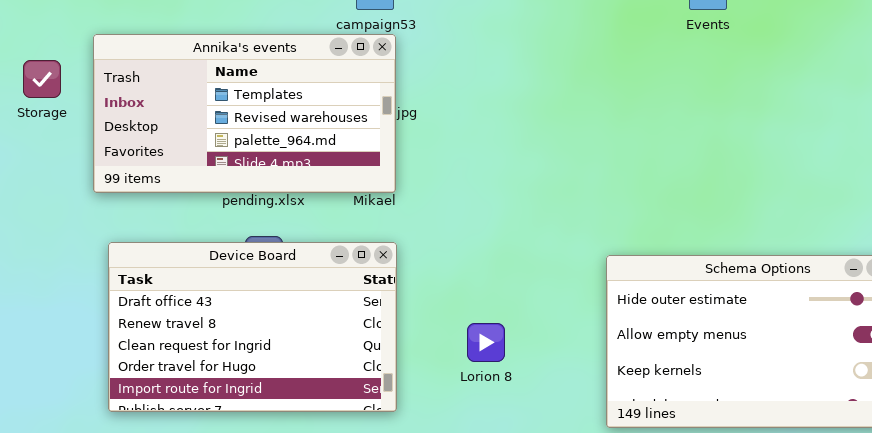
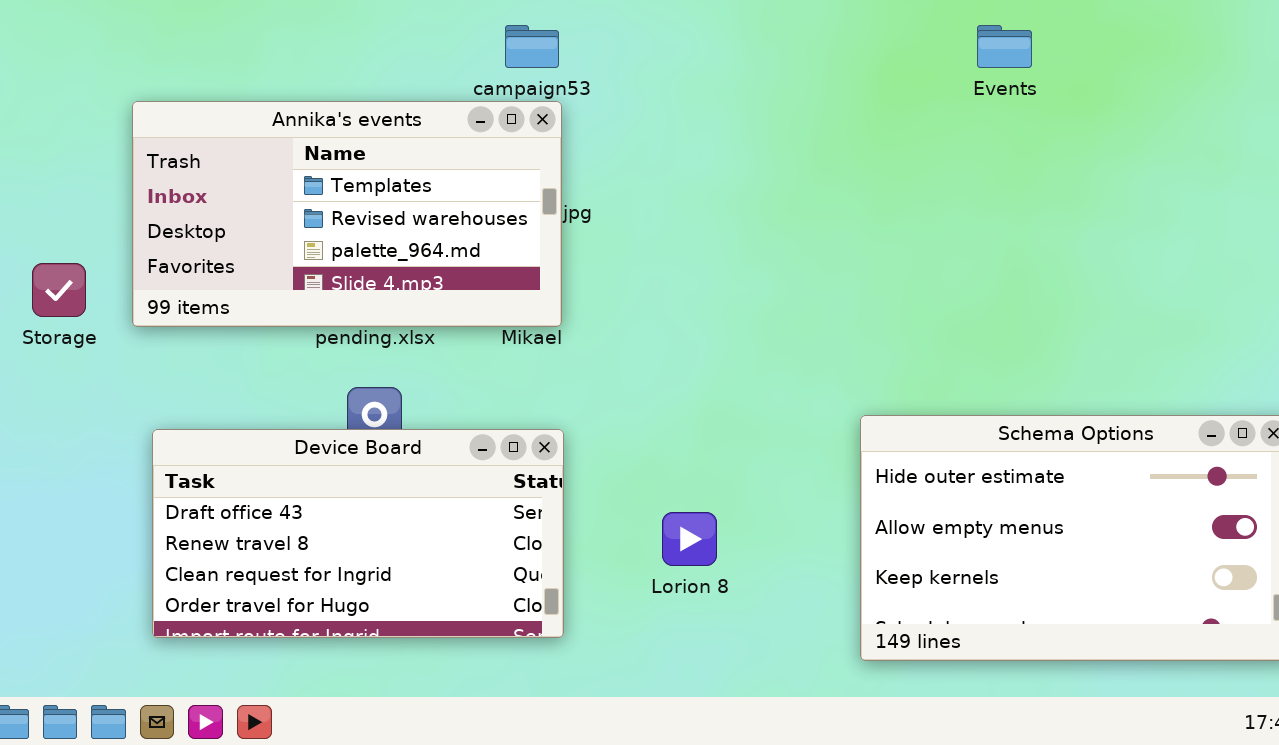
Storage: [23,60,61,98] -> [32,263,86,317], moved
Device Board: [108,242,397,412] -> [152,429,564,638], resized

